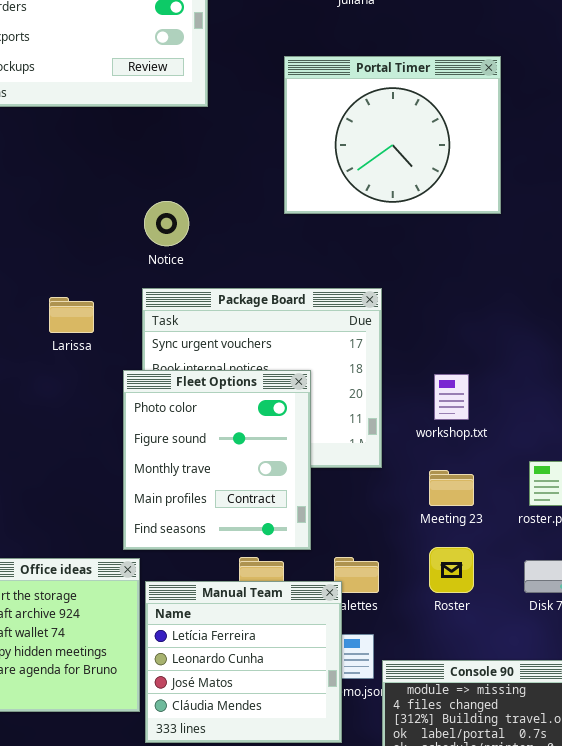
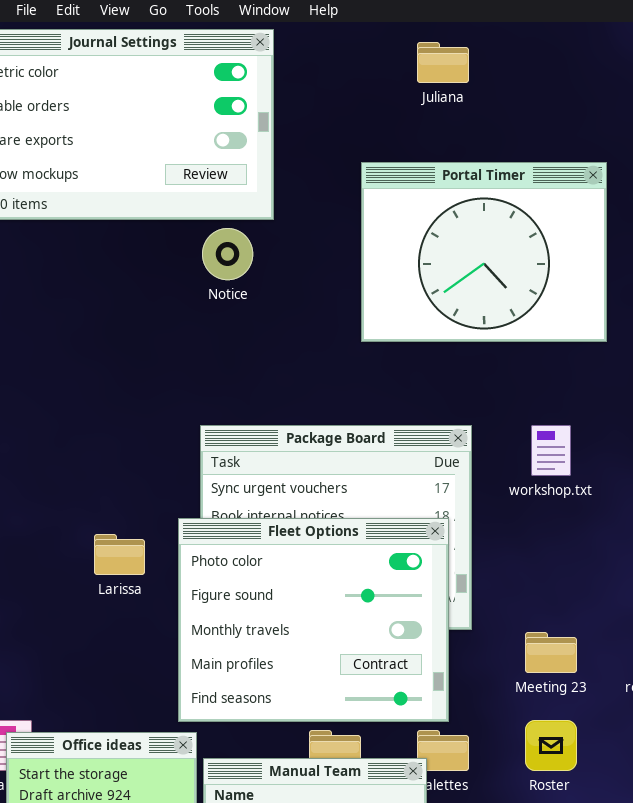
Notice: [144,201,189,246] -> [202,228,253,280], moved
Larissa: [49,297,94,333] -> [94,534,145,575], moved
Fleet Options: [123,370,311,550] -> [178,518,449,722], resized
workshop.txt: [434,374,469,420] -> [531,425,571,476], moved

